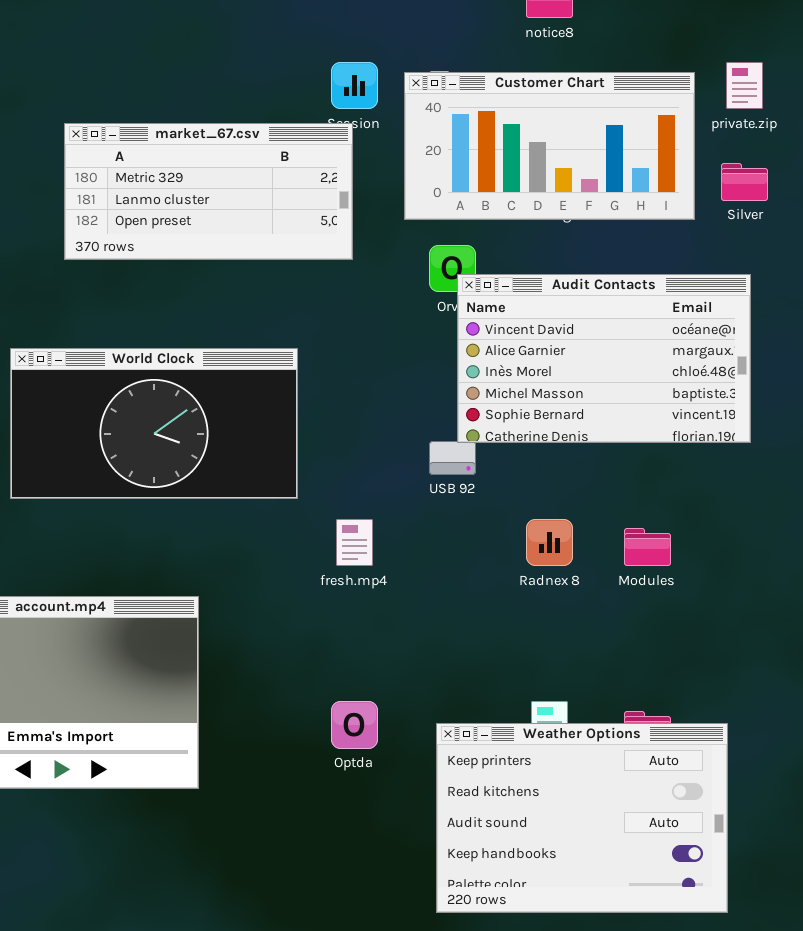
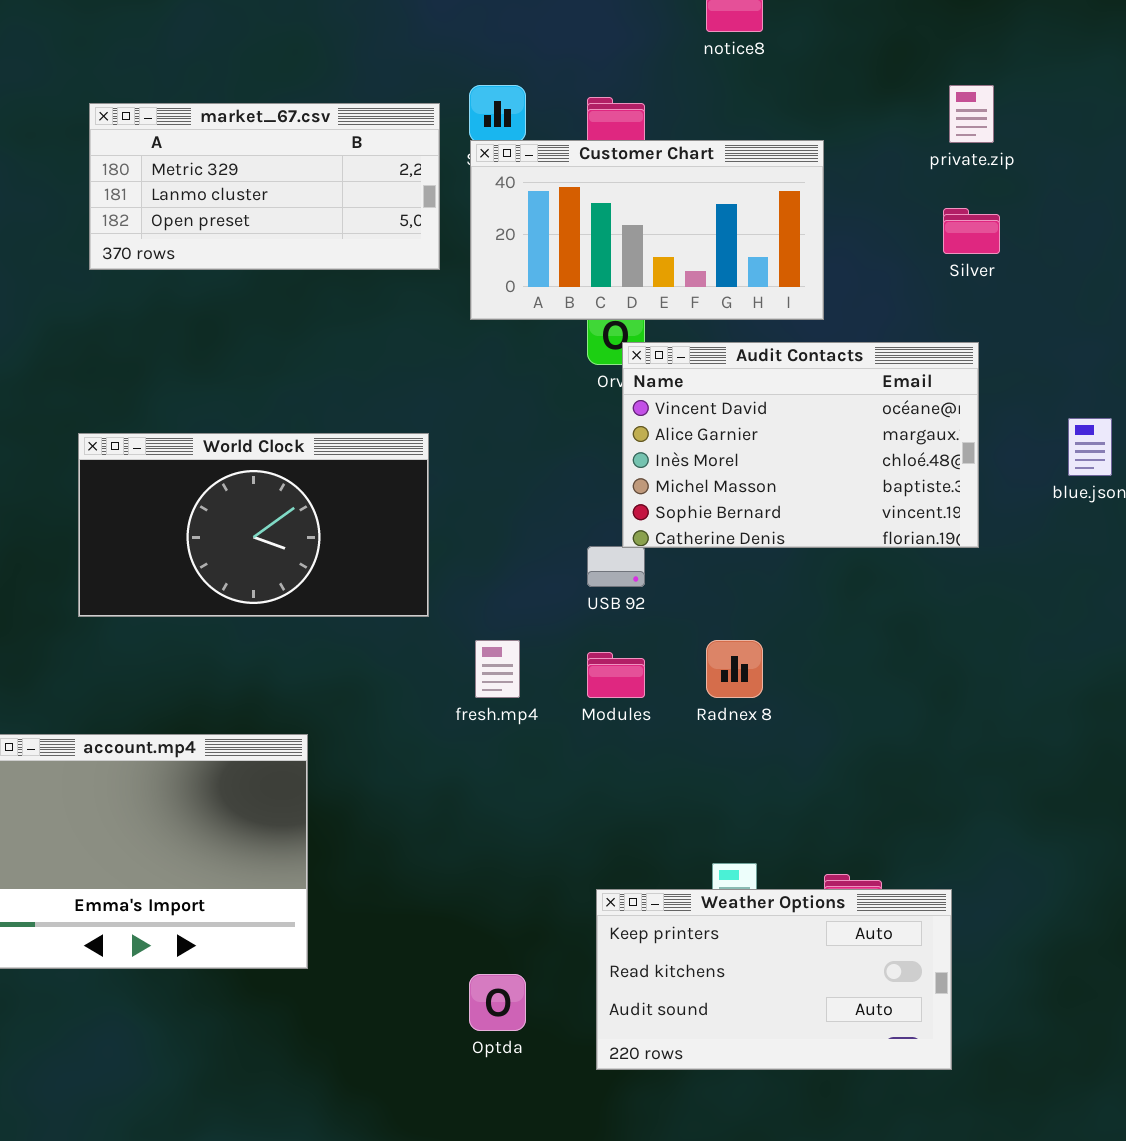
Customer Chart: [404,72,695,220] -> [470,140,824,320], moved
market_67.csv: [64,123,353,260] -> [89,103,440,270], moved
Modules: [624,528,671,566] -> [587,652,645,698], moved
Optda: [331,701,378,749] -> [469,974,526,1031], moved
Weather Options: [436,723,728,913] -> [596,889,952,1070], resized

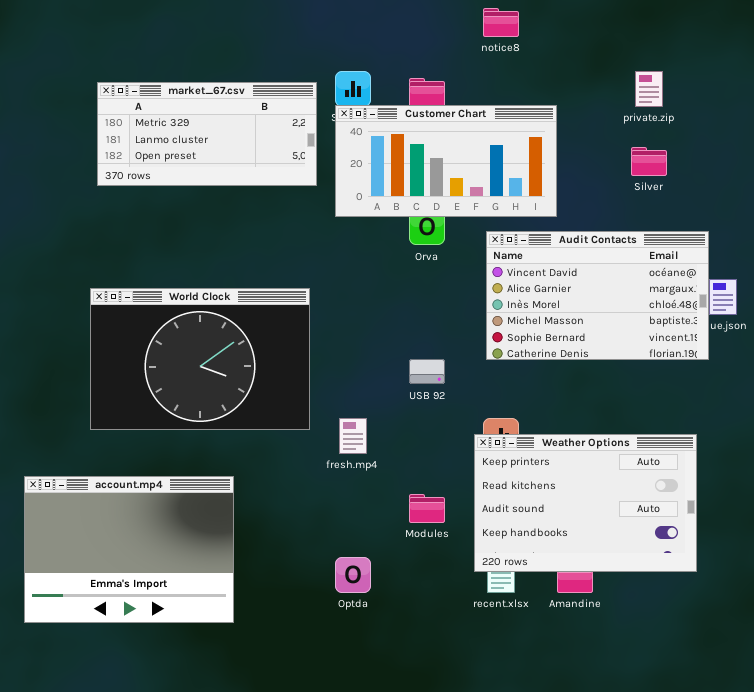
Audit Contacts: [622,342,979,548] -> [486,231,709,360], moved
World Clock: [78,433,429,617] -> [90,288,310,430], resized
Modules: [587,652,645,698] -> [409,494,445,523], moved
Weather Options: [596,889,952,1070] -> [474,434,697,572], moved, resized
Optda: [469,974,526,1031] -> [335,557,371,593], moved

